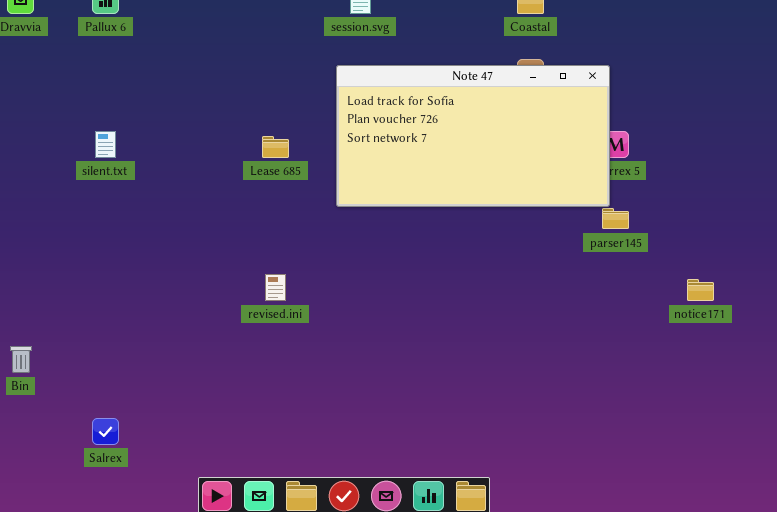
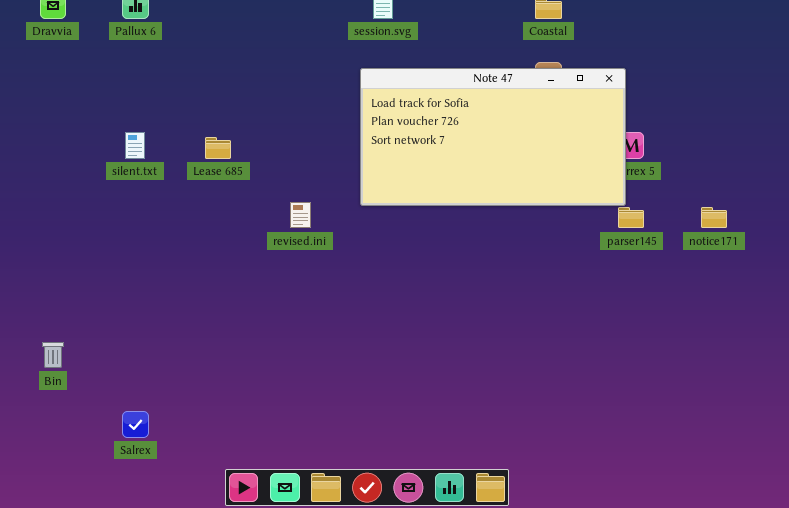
Lease 685: [262,136,289,158] -> [205,137,231,159], moved
revised.ini: [265,274,286,301] -> [290,202,311,228], moved
notice171: [687,279,714,301] -> [701,207,727,228], moved

